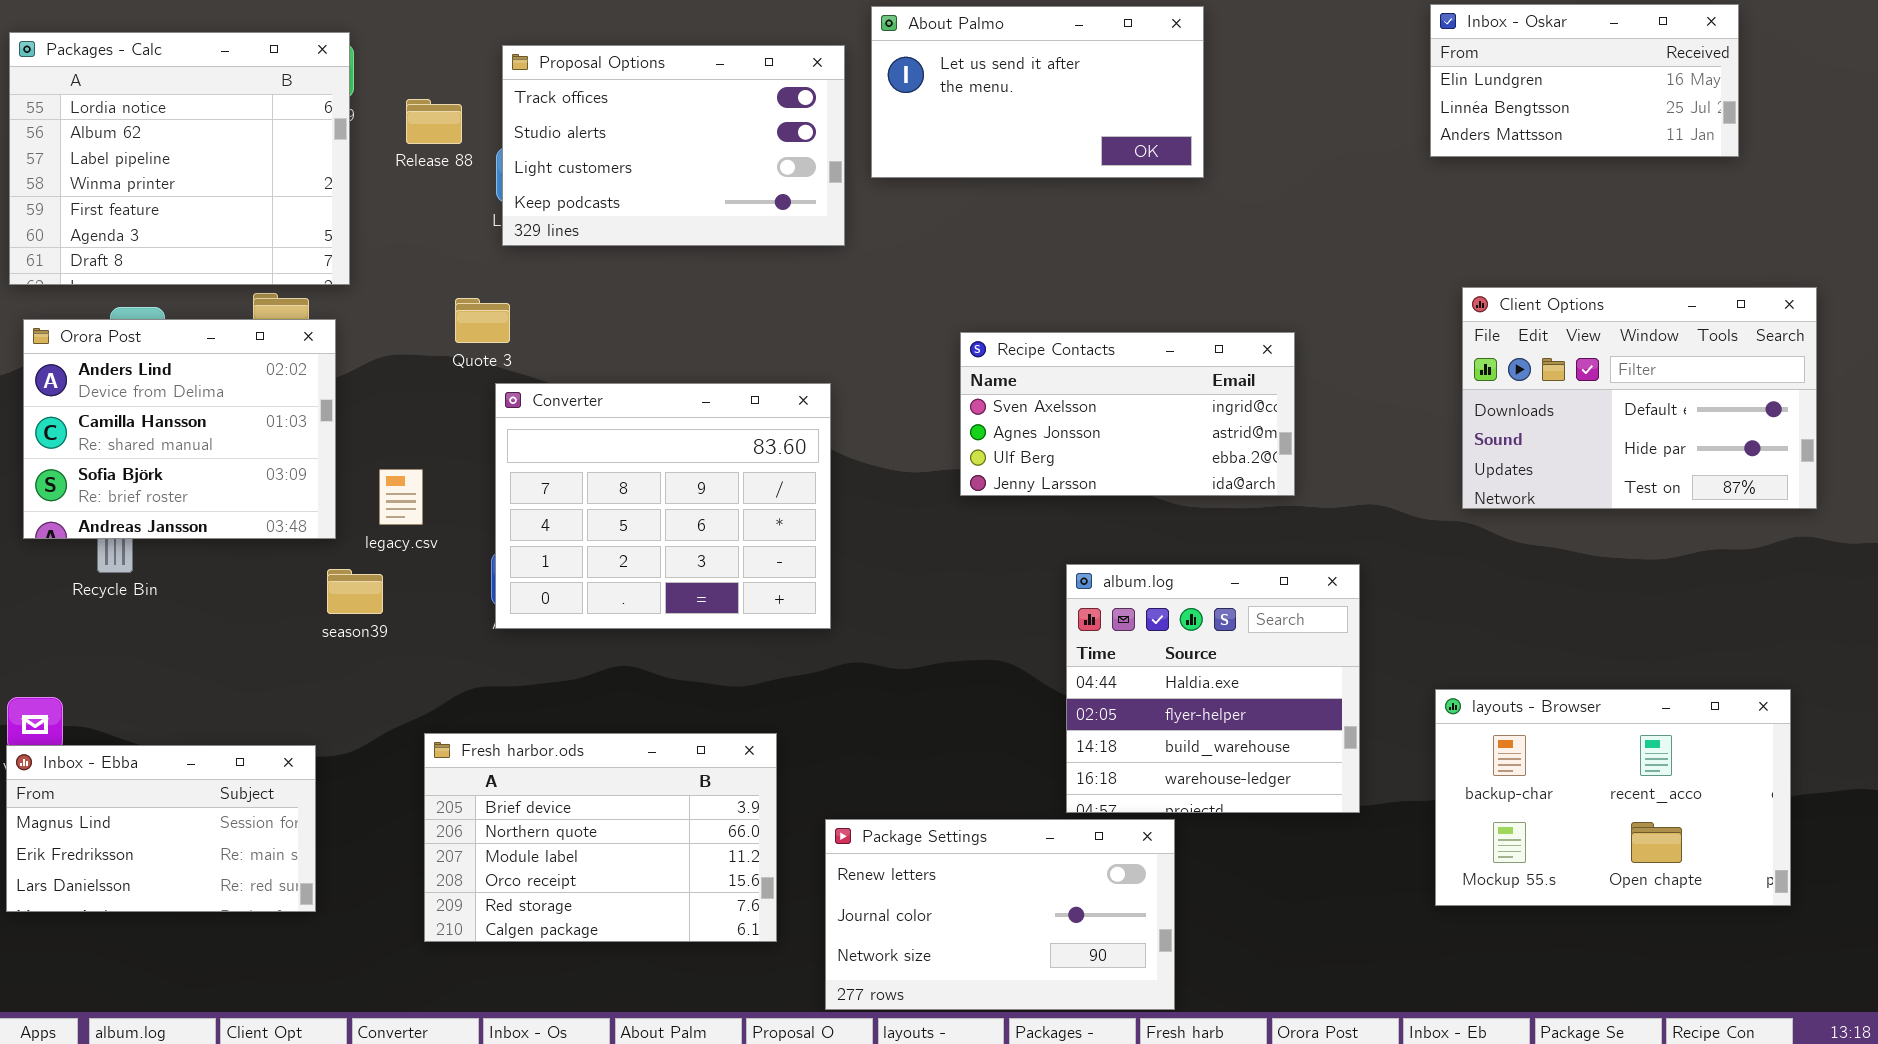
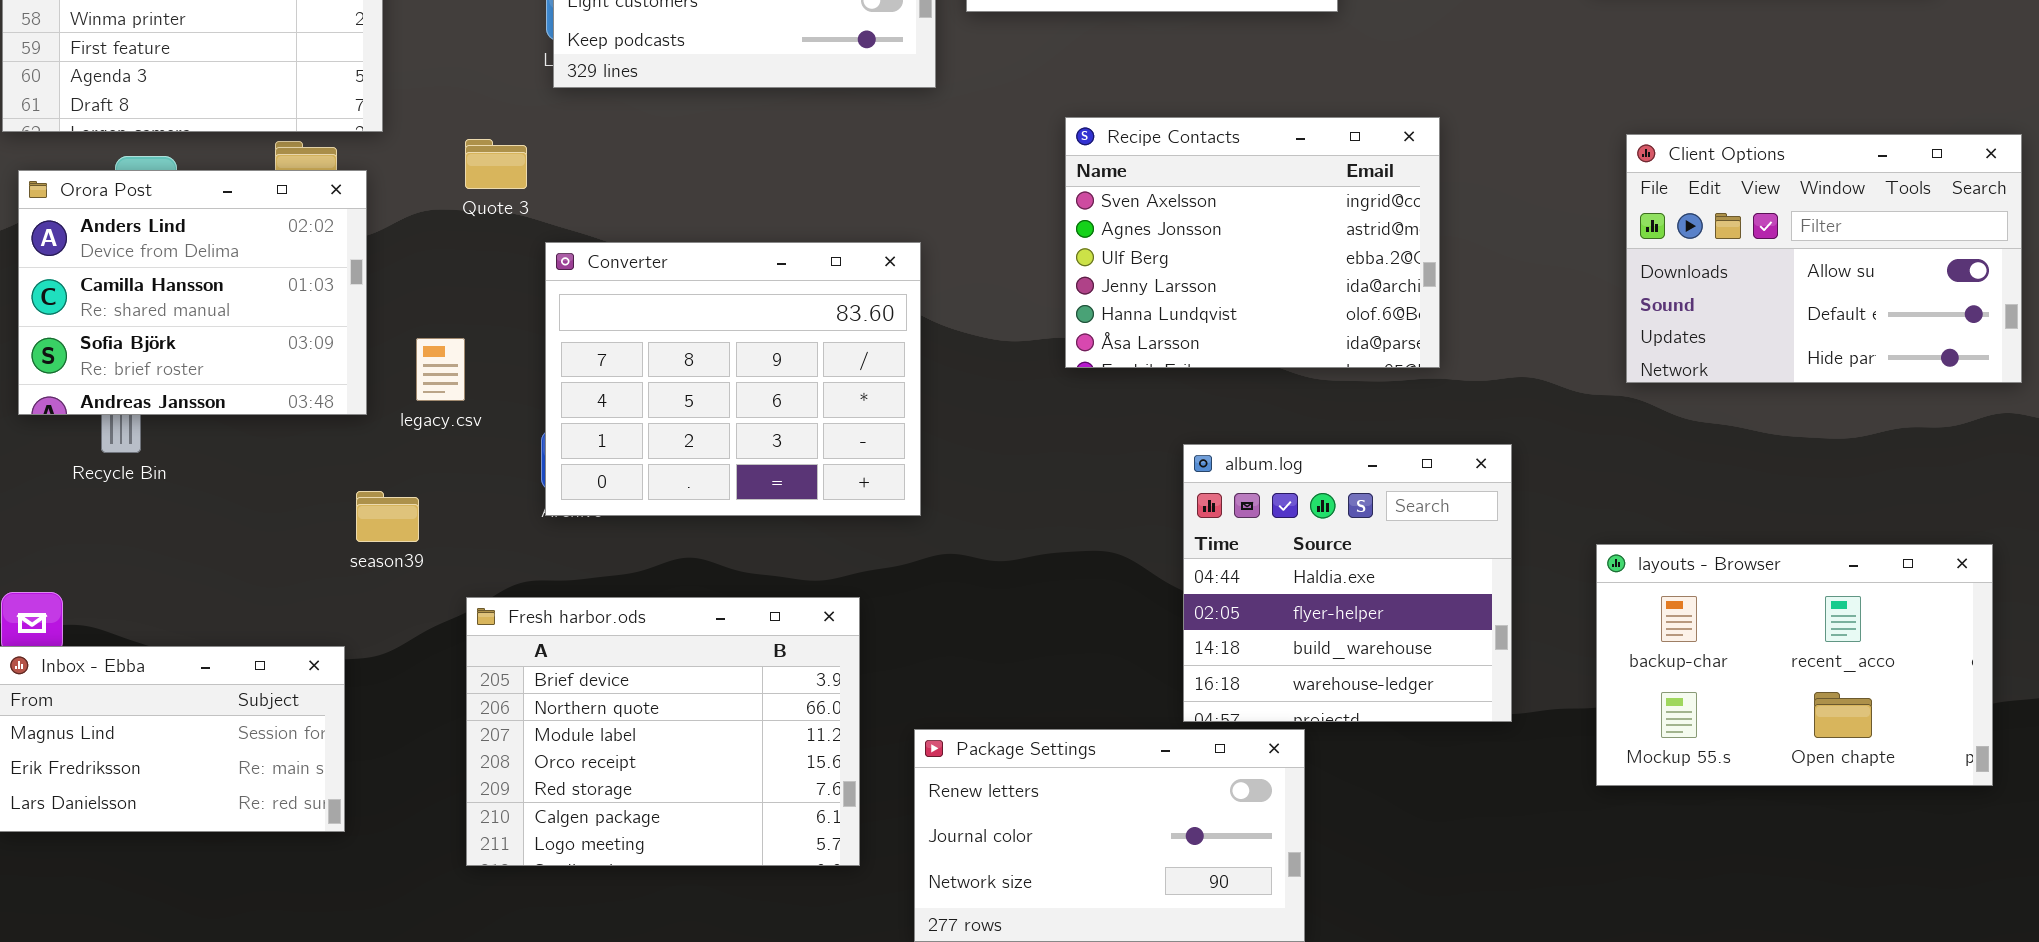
Client Options: [1462,287,1817,509] -> [1626,134,2022,383], scrolled up 1 row
Quote 3: [455,298,510,343] -> [465,139,527,189], moved
Recipe Contacts: [960,332,1295,496] -> [1065,117,1440,368], resized
season39: [327,569,383,614] -> [356,491,419,542], moved
layouts - Browser: [1435,689,1791,906] -> [1596,544,1993,786], moved
Fresh harbor.ods: [424,733,777,942] -> [466,597,860,866], resized

